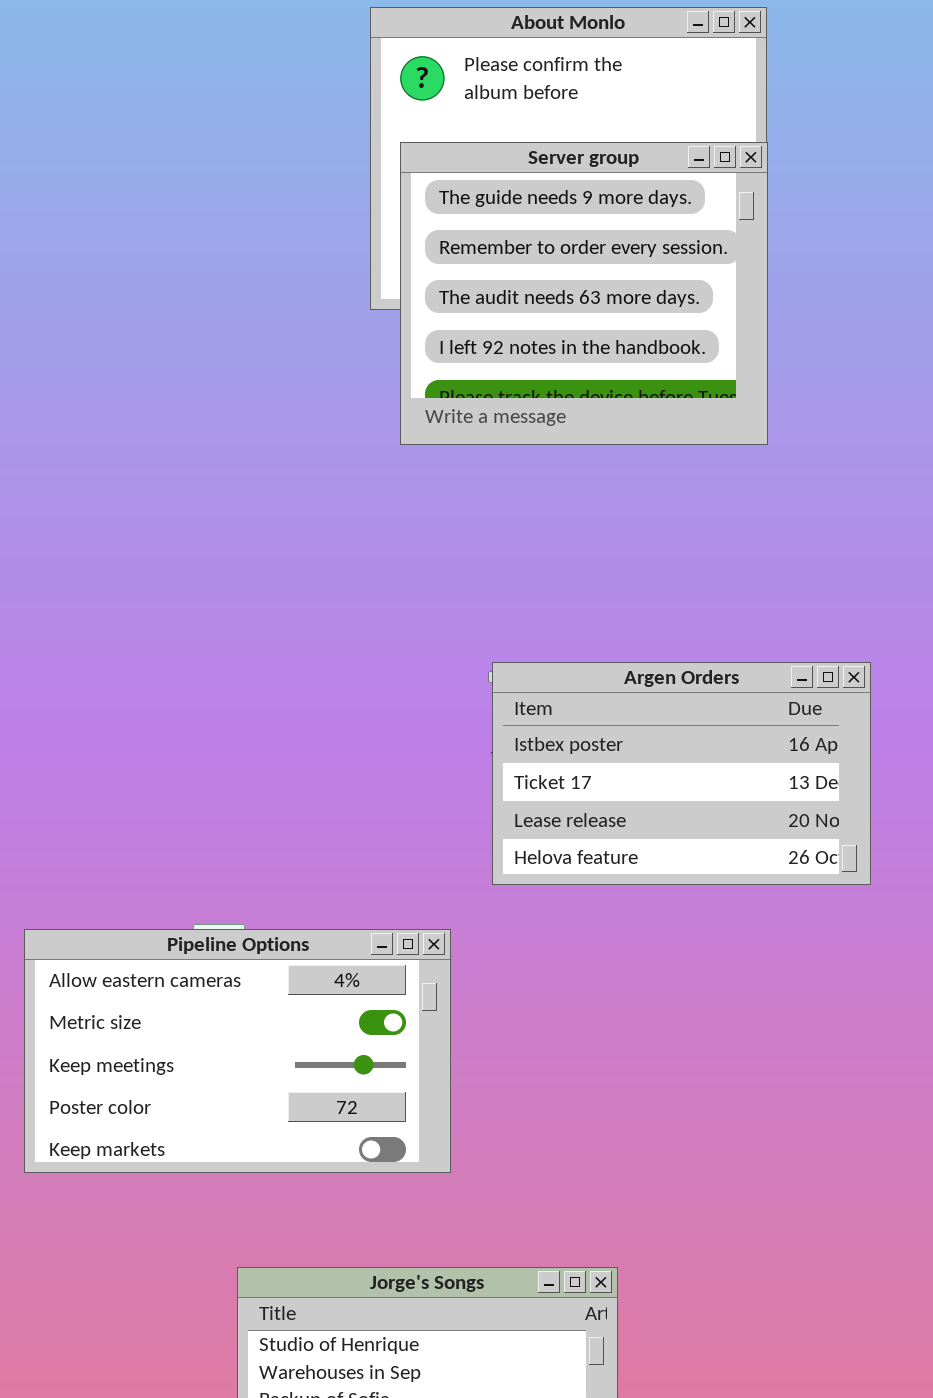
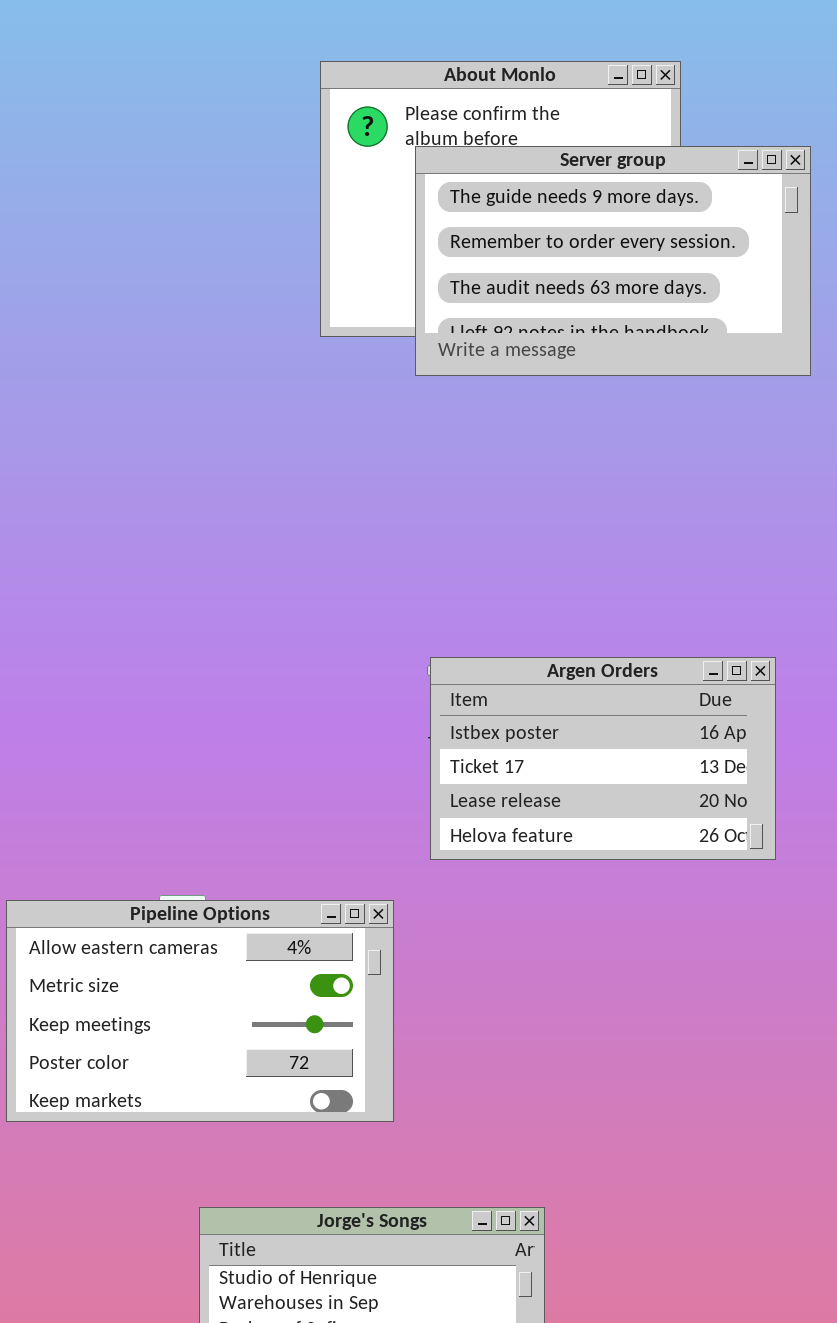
Server group: [400,142,768,445] -> [415,146,811,376], moved, resized

